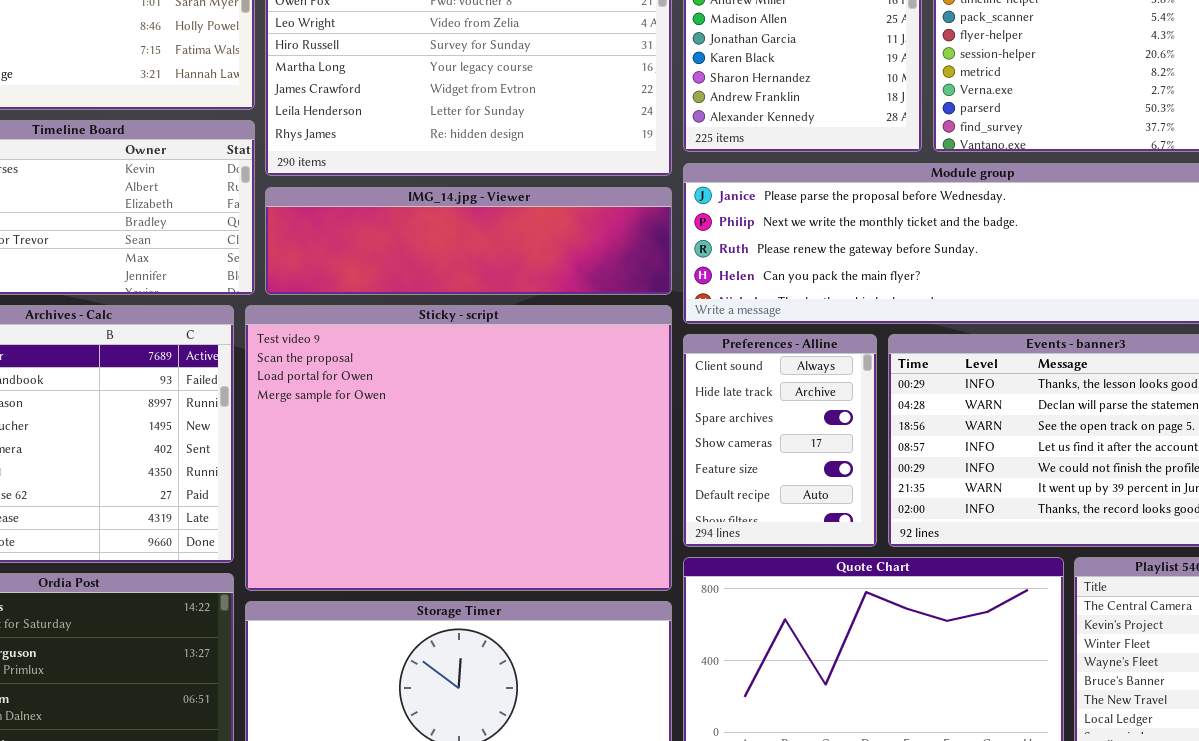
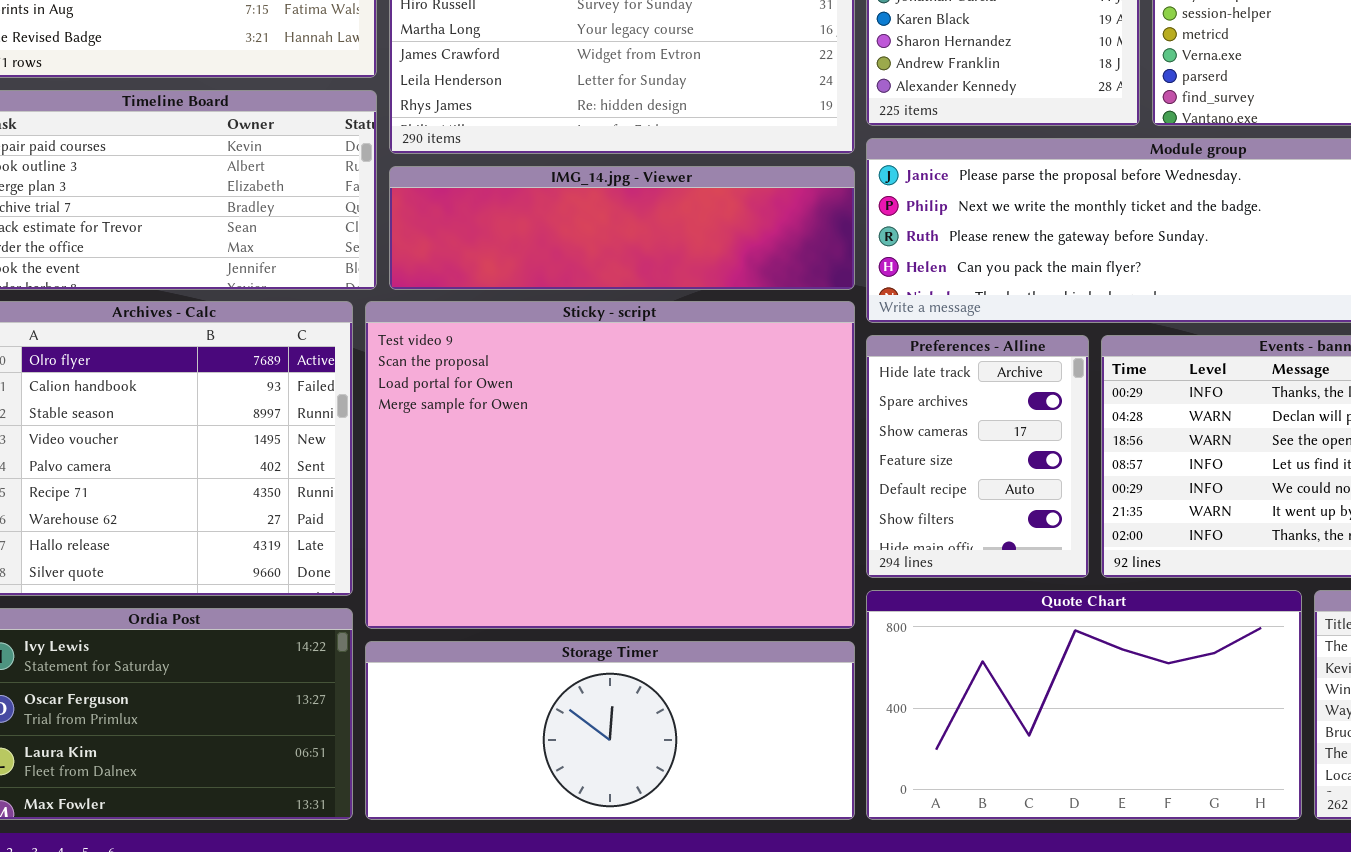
Preferences - Alline: [683,334,877,547] -> [866,335,1089,578], scrolled down 1 row

